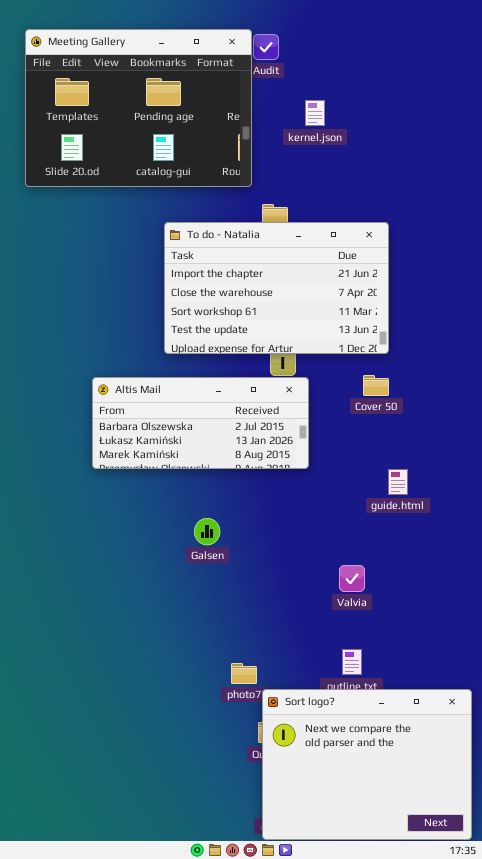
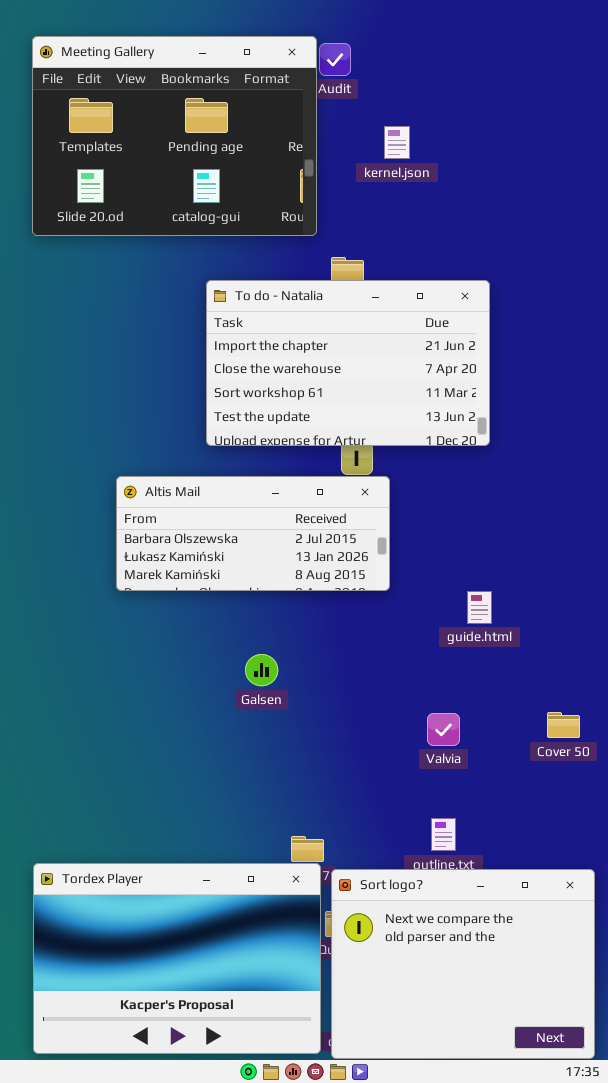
Cover 50: [363,375,389,396] -> [547,712,580,738], moved
guide.html: [388,469,408,495] -> [467,591,492,624], moved
Tordex Player: none -> [33,863,321,1054], opened

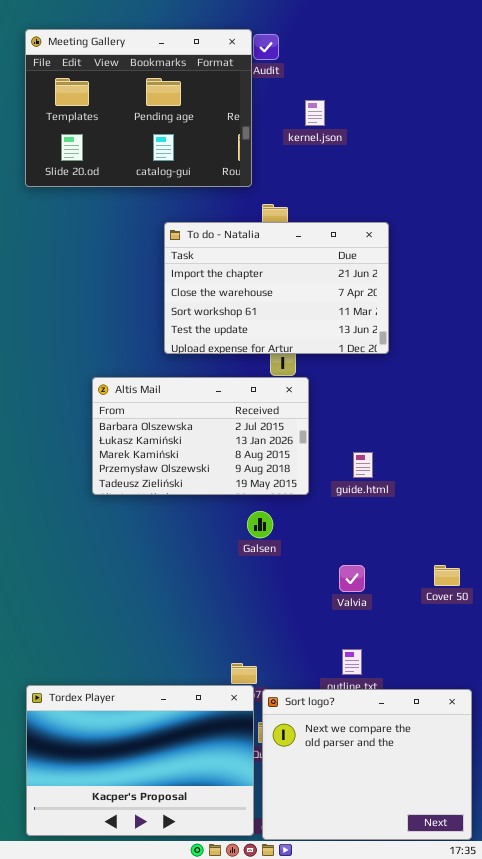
Altis Mail: [116,476,390,591] -> [92,377,309,495], resized
guide.html: [467,591,492,624] -> [353,452,373,478], moved
Galsen: [245,654,278,686] -> [247,511,273,538], moved

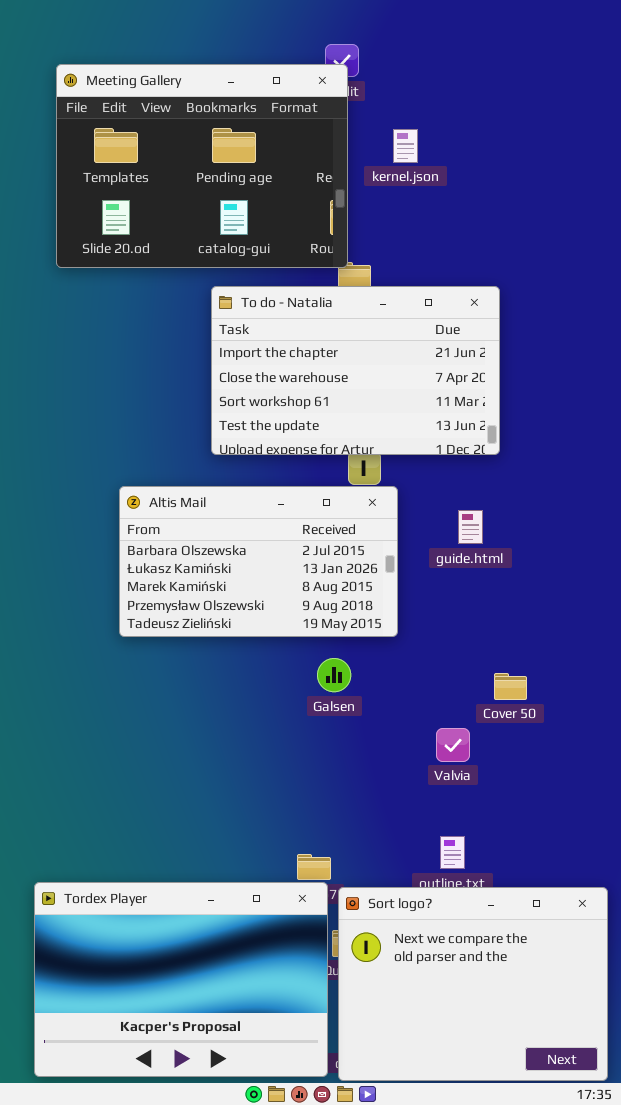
Meeting Gallery: [25,29,252,187] -> [56,64,348,268], moved
guide.html: [353,452,373,478] -> [458,510,483,544], moved
Cover 50: [434,565,460,586] -> [494,673,527,700], moved

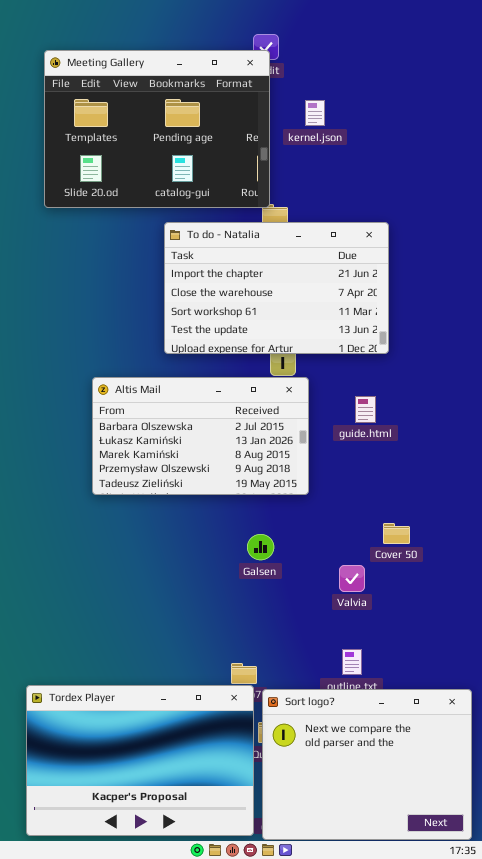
Galsen: [317,658,351,692] -> [247,534,274,560], moved

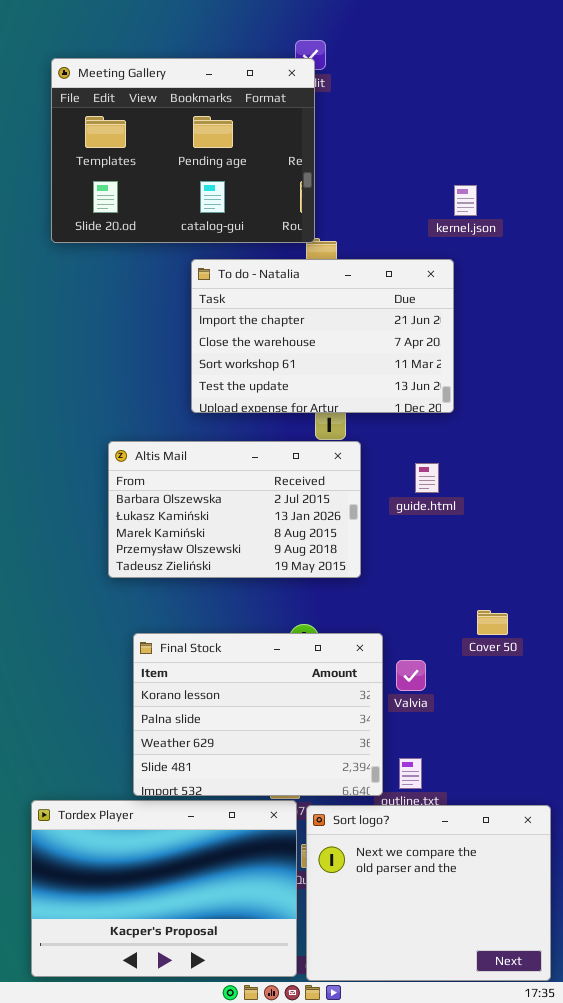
kernel.json: [305,100,325,126] -> [454,185,477,216], moved
Cover 50: [383,523,410,544] -> [477,610,508,635], moved
Final Stock: none -> [133,633,383,796], opened

